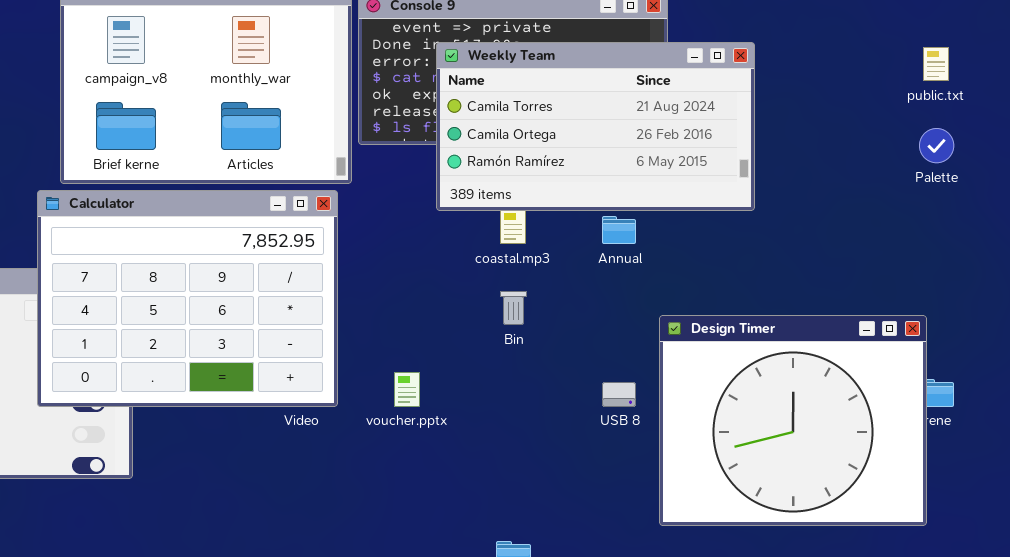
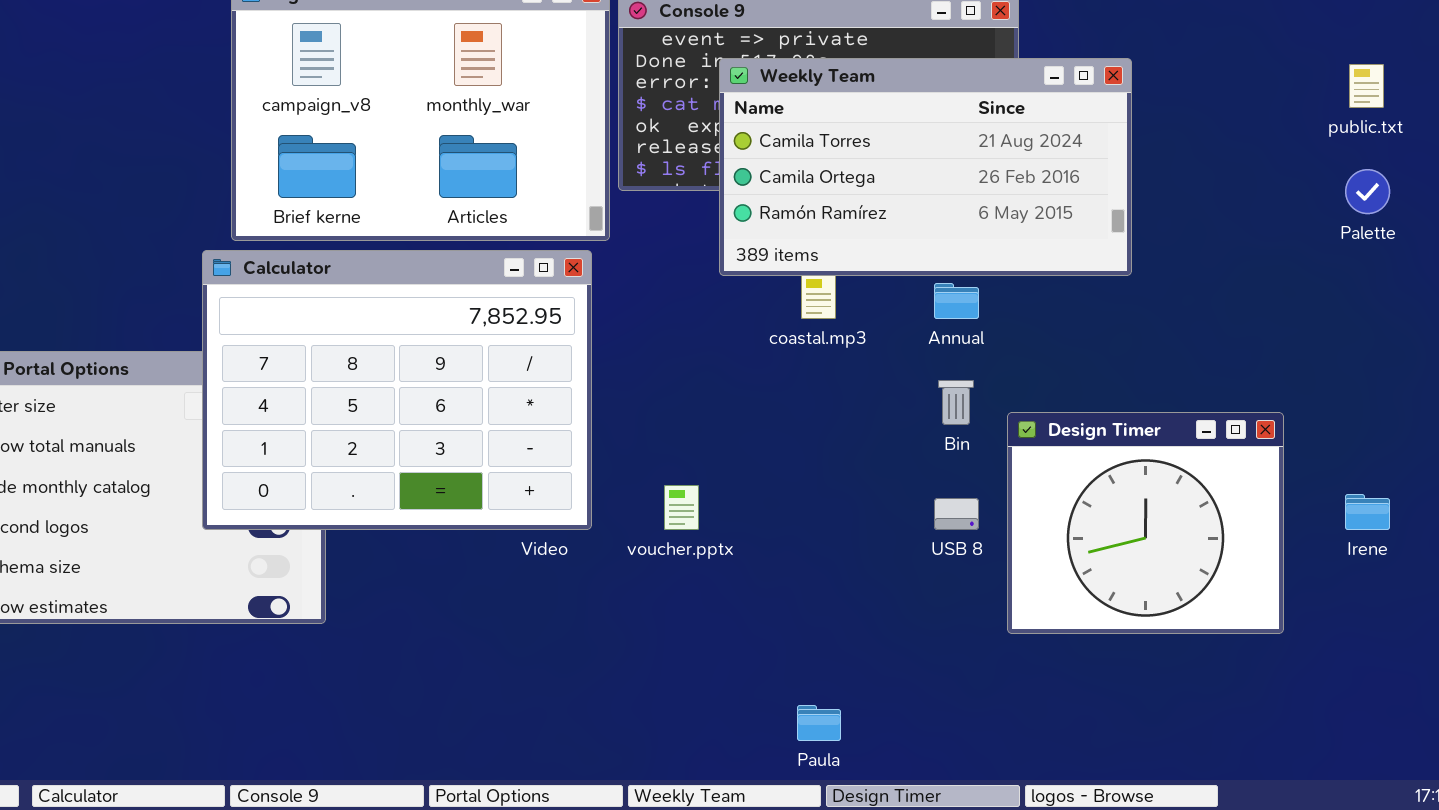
Bin: [500,291,527,325] -> [938,380,974,425], moved
Design Timer: [659,315,927,526] -> [1007,412,1284,634], resized

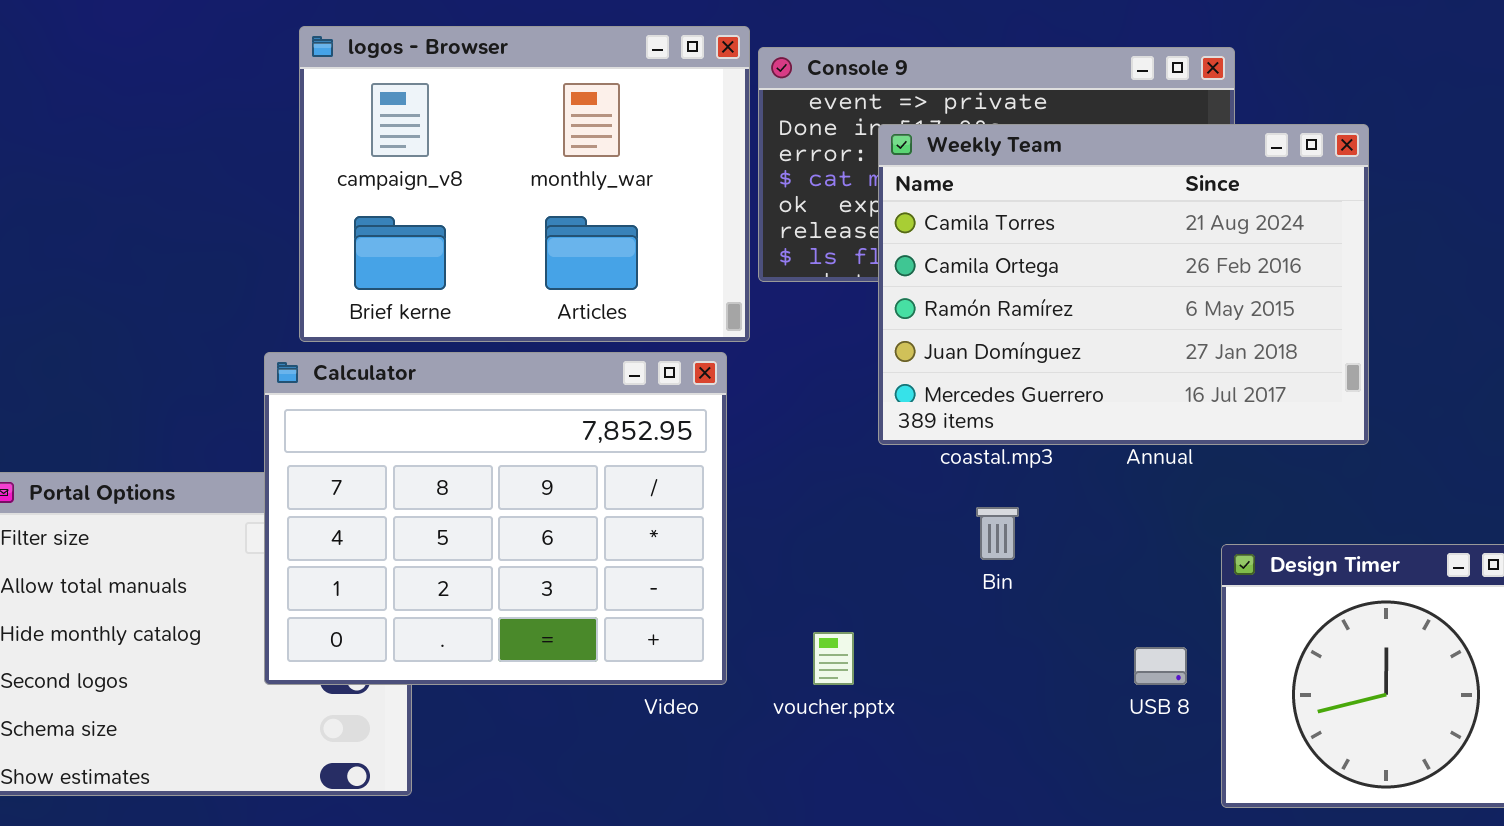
Weekly Team: [719,58,1132,276] -> [878,124,1369,445], resized
Bin: [938,380,974,425] -> [976,507,1019,560], moved

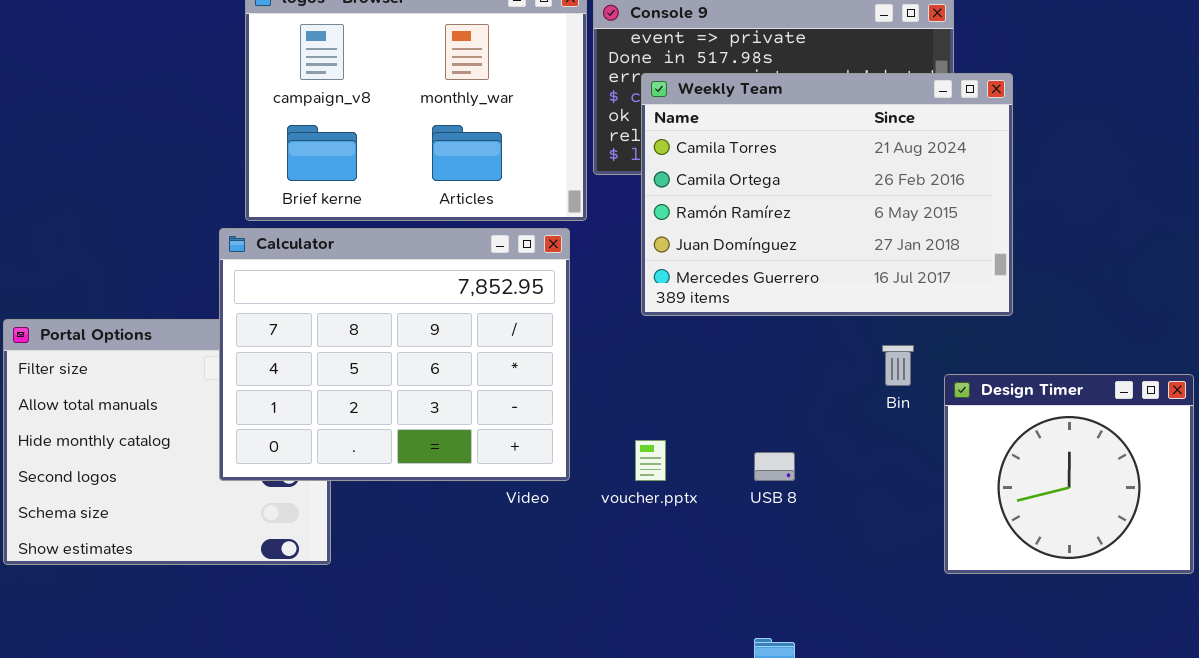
Weekly Team: [878,124,1369,445] -> [641,73,1013,316], moved
Bin: [976,507,1019,560] -> [882,345,914,386], moved
USB 8: [1134,647,1187,685] -> [754,452,795,481], moved

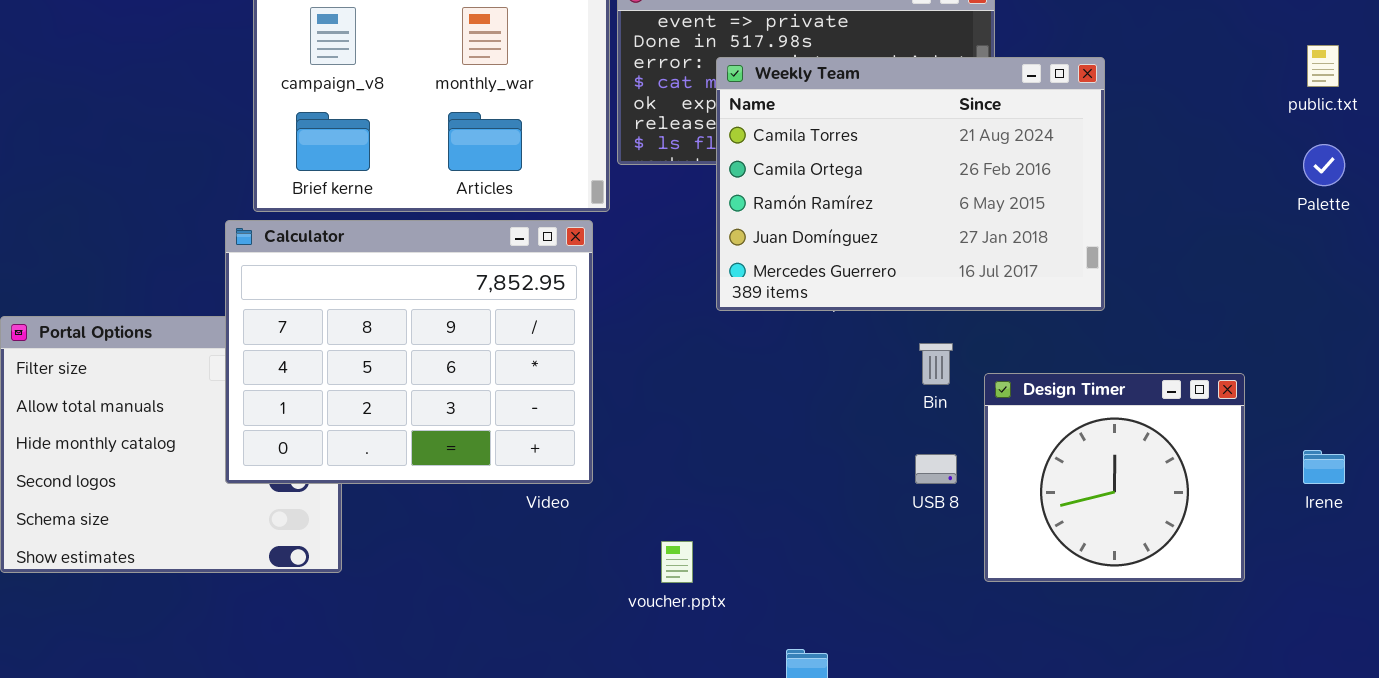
Weekly Team: [641,73,1013,316] -> [716,57,1105,311], moved
voucher.pptx: [635,440,666,481] -> [661,541,693,583], moved
USB 8: [754,452,795,481] -> [915,454,957,484], moved

